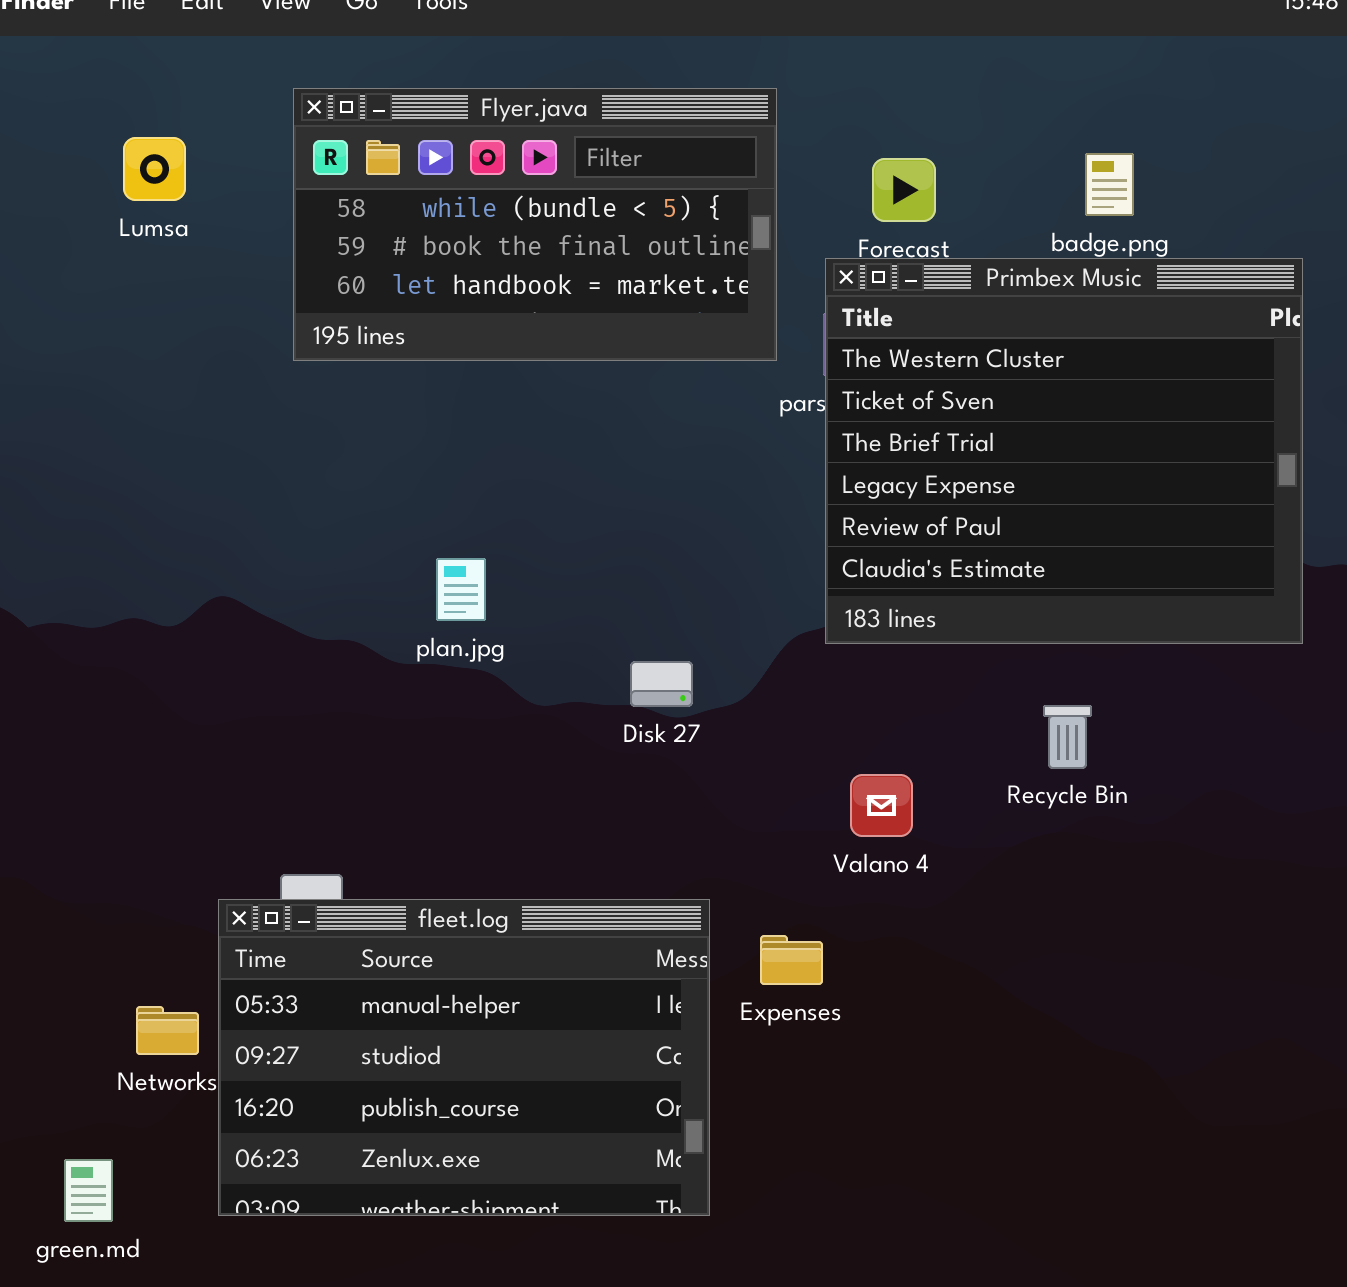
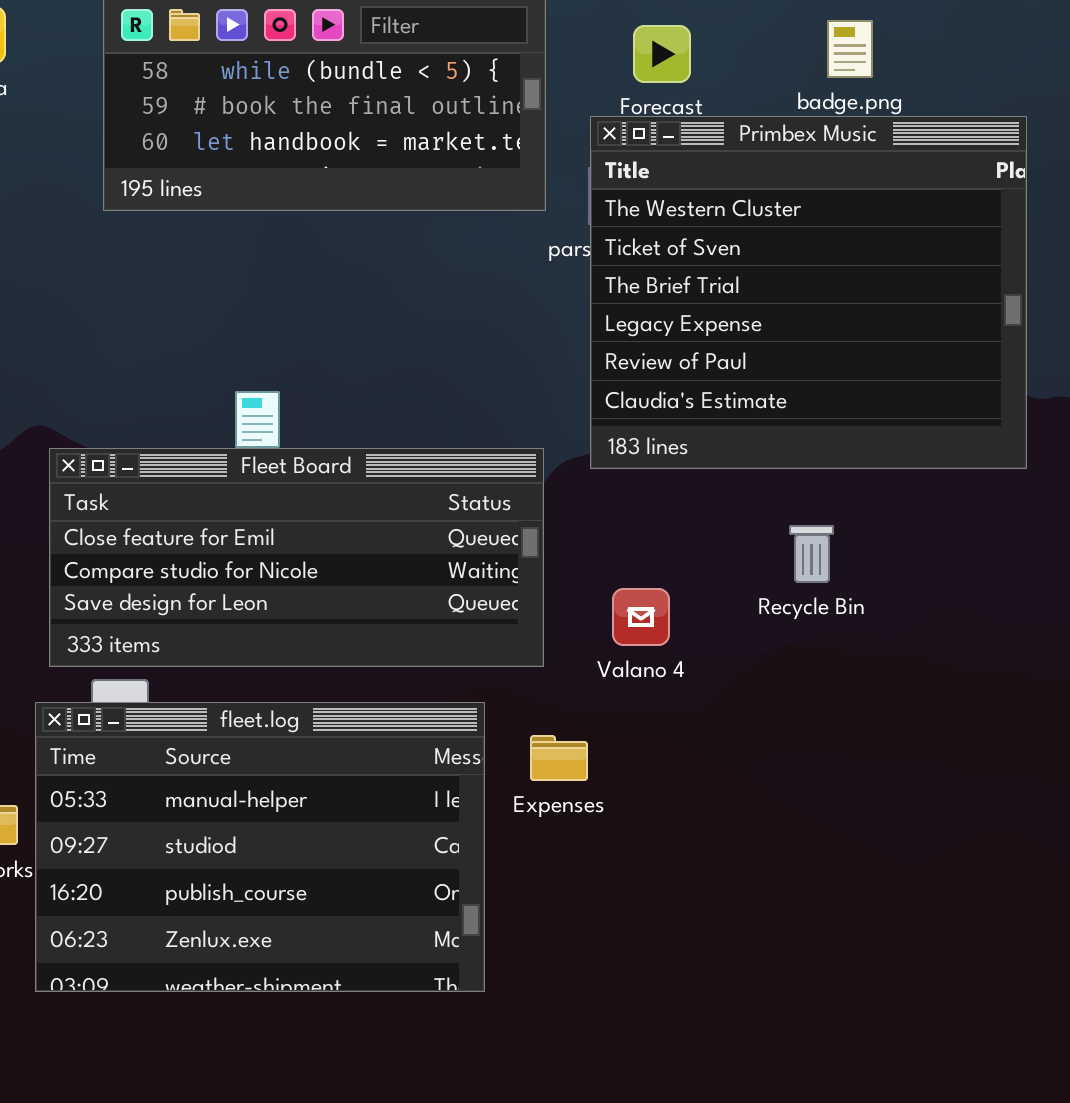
Fleet Board: none -> [49,448,544,667], opened

